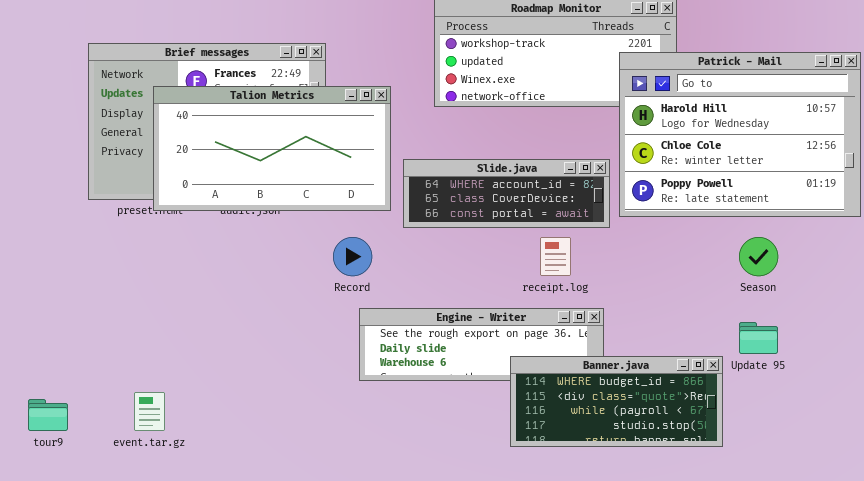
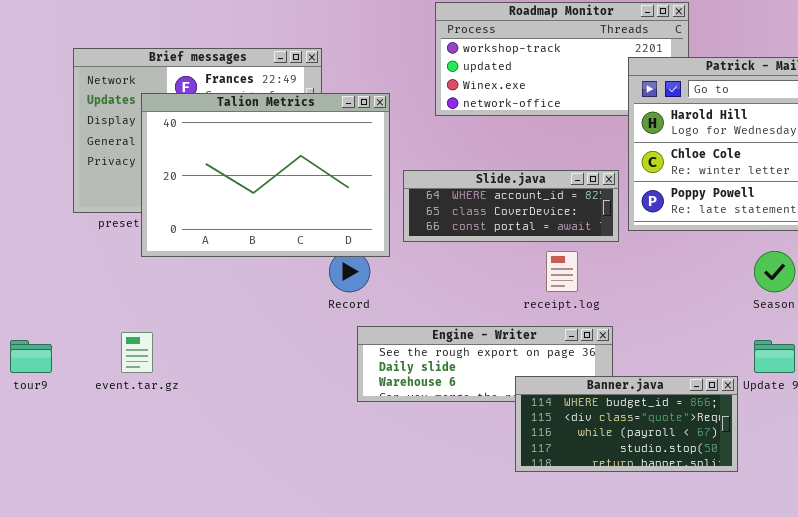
Talion Metrics: [153,86,391,211] -> [141,93,390,257], resized
event.tar.gz: [134,392,165,431] -> [121,332,153,373], moved
tour9: [28,399,68,431] -> [10,340,52,373], moved

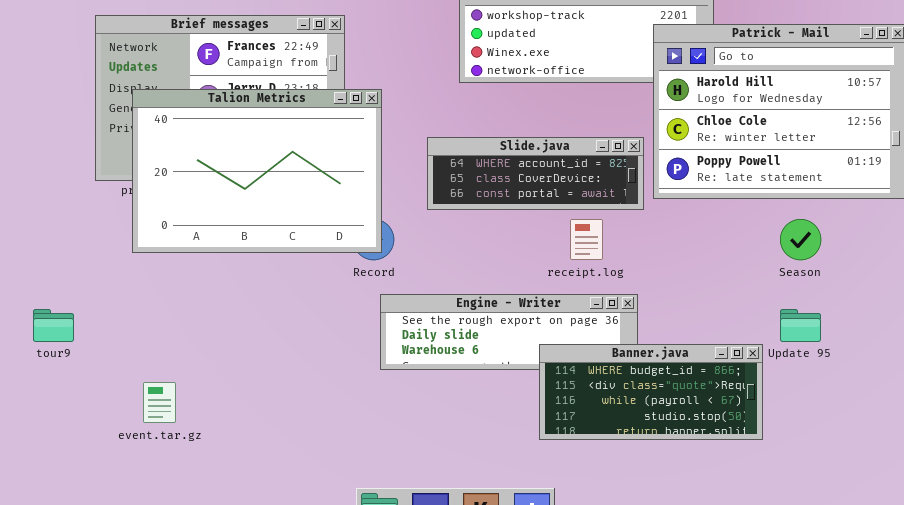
Talion Metrics: [141,93,390,257] -> [132,89,382,253], moved
event.tar.gz: [121,332,153,373] -> [143,382,176,423], moved

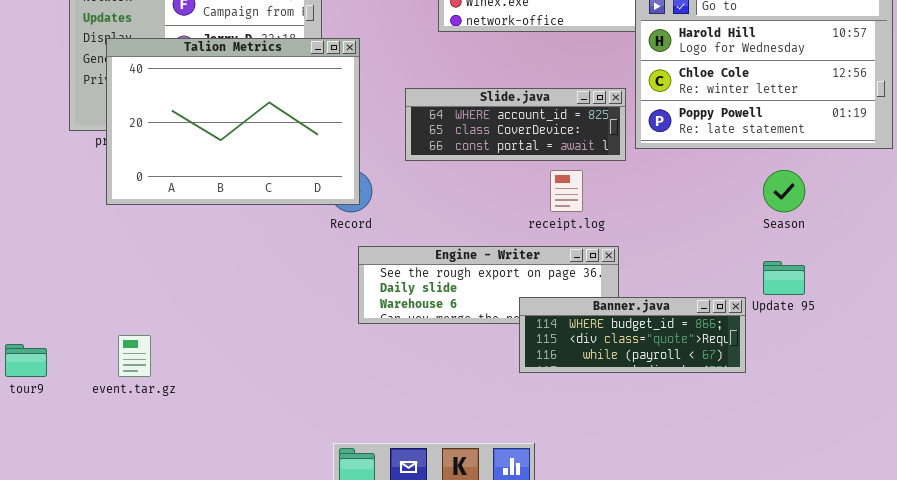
tour9: [33,309,74,342] -> [5,344,47,377], moved
Banner.java: [539,344,763,440] -> [519,297,746,373], resized

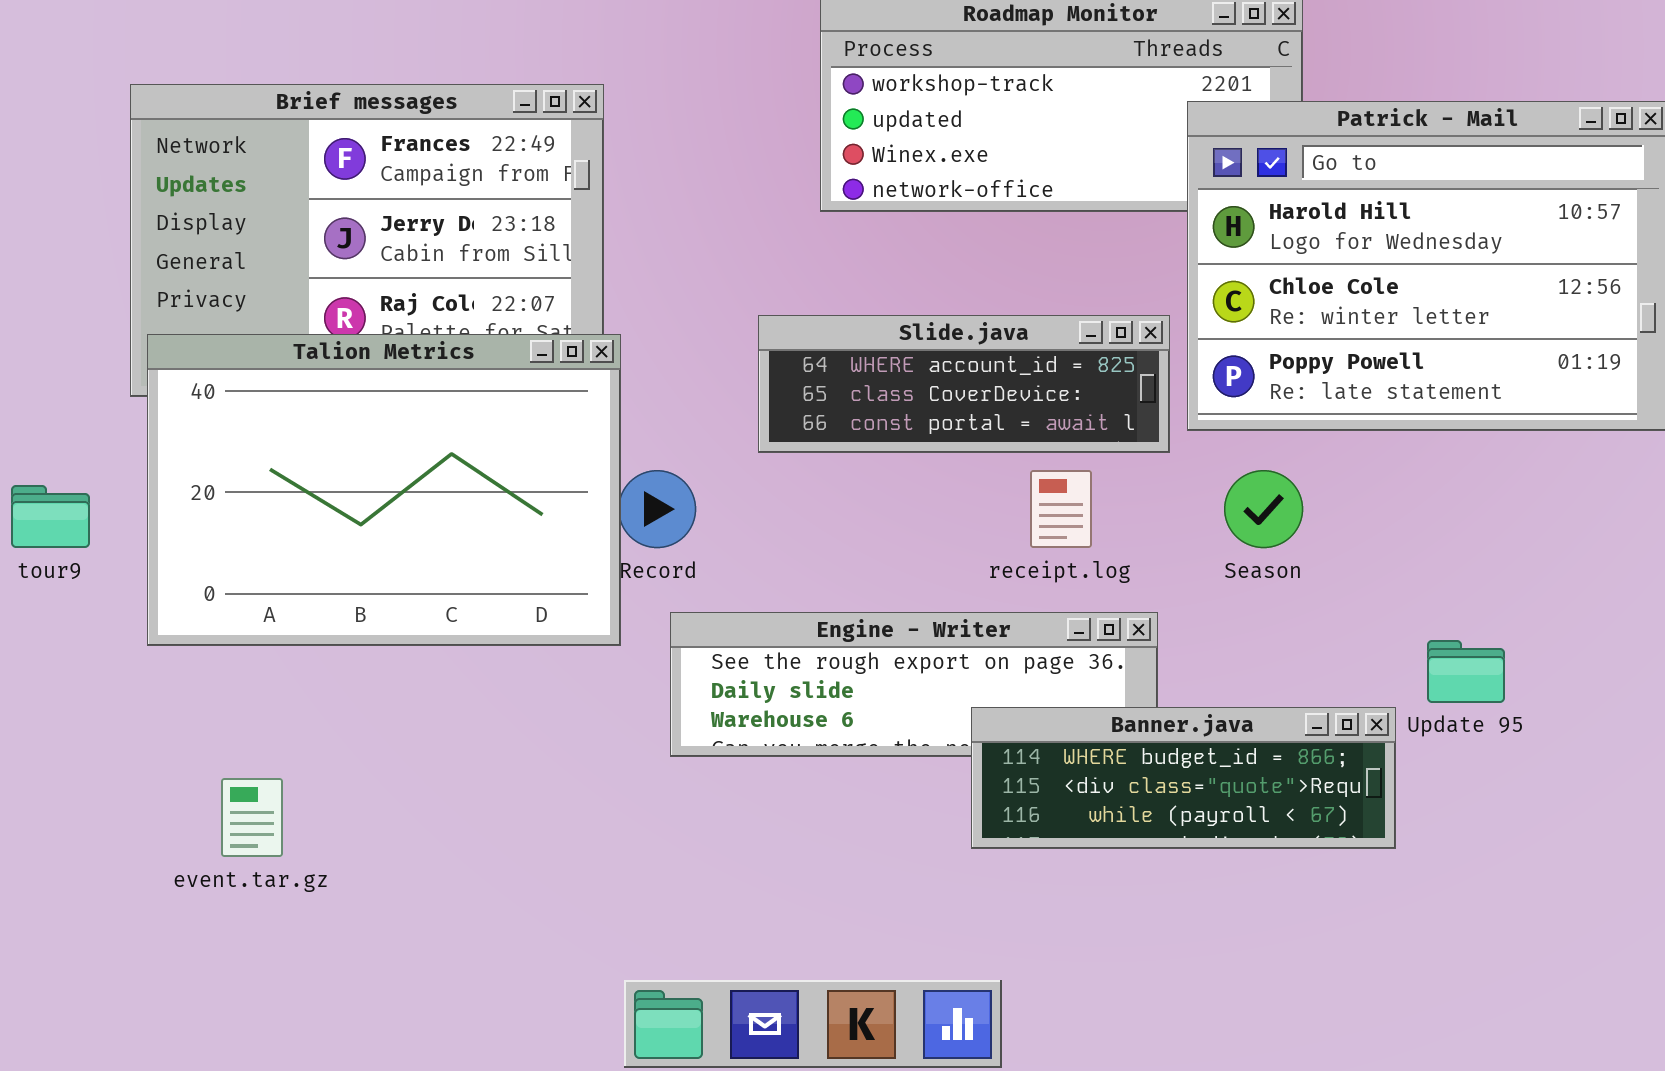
Talion Metrics: [106,38,360,205] -> [147,334,621,646], moved
Season: [763,170,805,212] -> [1224,470,1303,548], moved
tour9: [5,344,47,377] -> [11,485,90,548], moved

